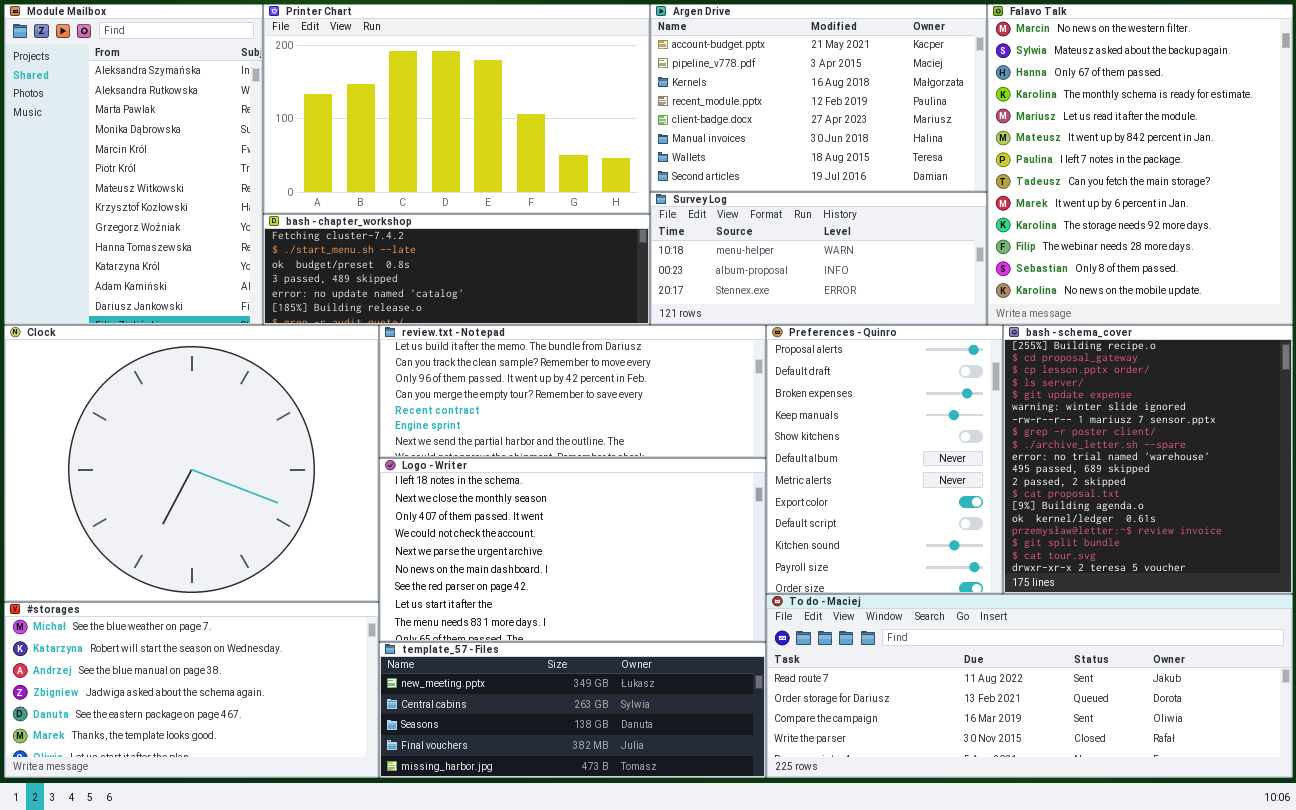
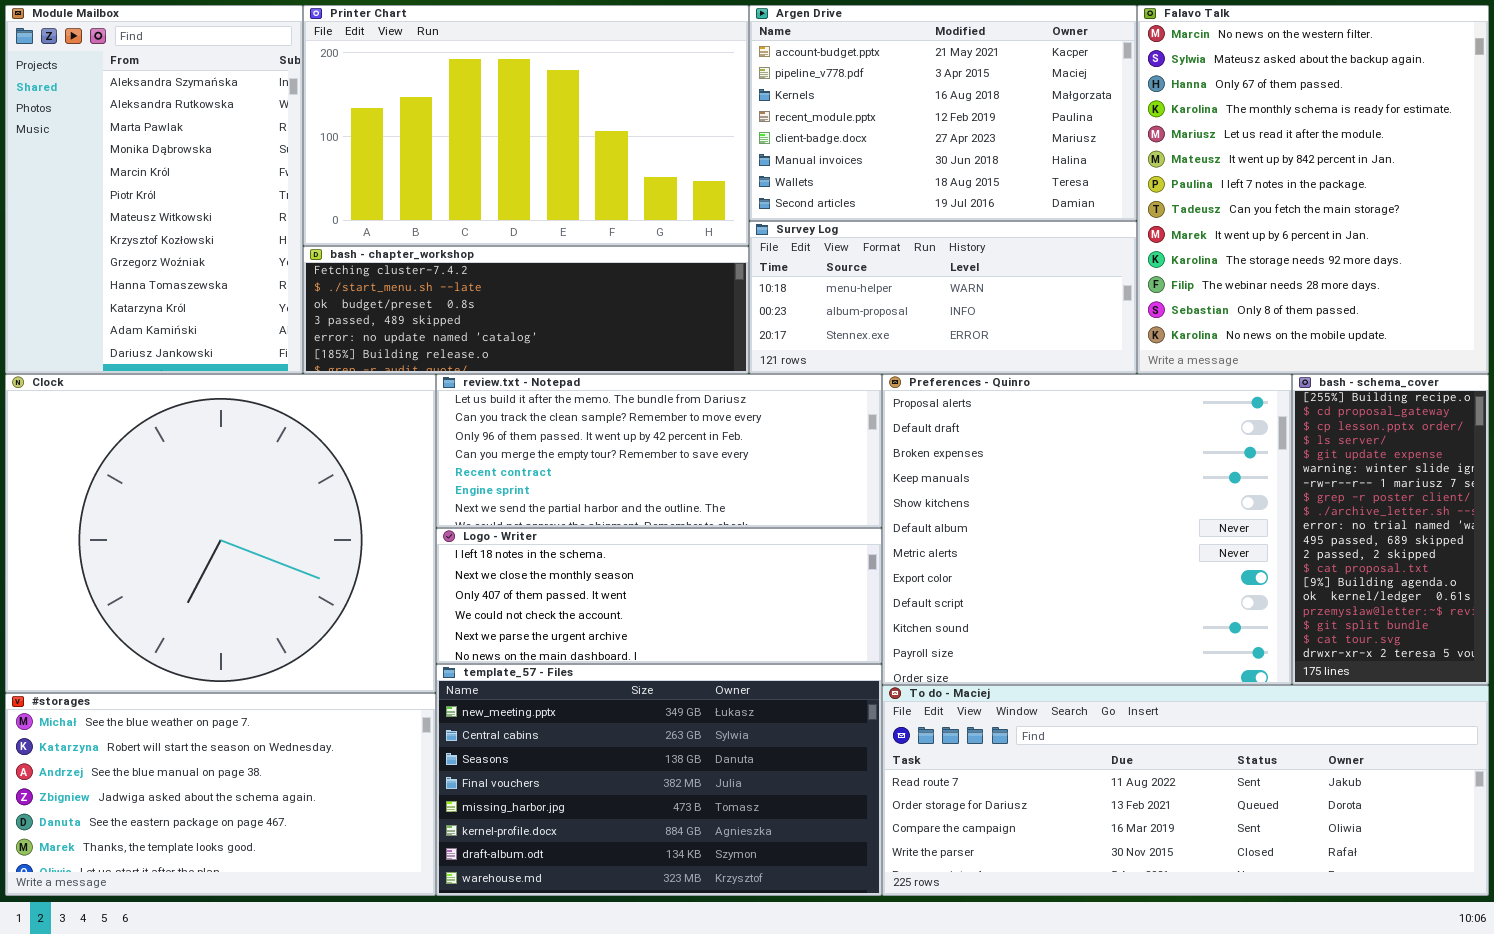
Preferences - Quinro: [766,325,1003,594] -> [882,374,1292,685], resized
bash - schema_cover: [1003,325,1293,594] -> [1292,374,1489,685], resized
Logo - Writer: [379,458,766,642] -> [436,528,882,664], resized
template_57 - Files: [379,642,766,778] -> [436,664,882,896], resized

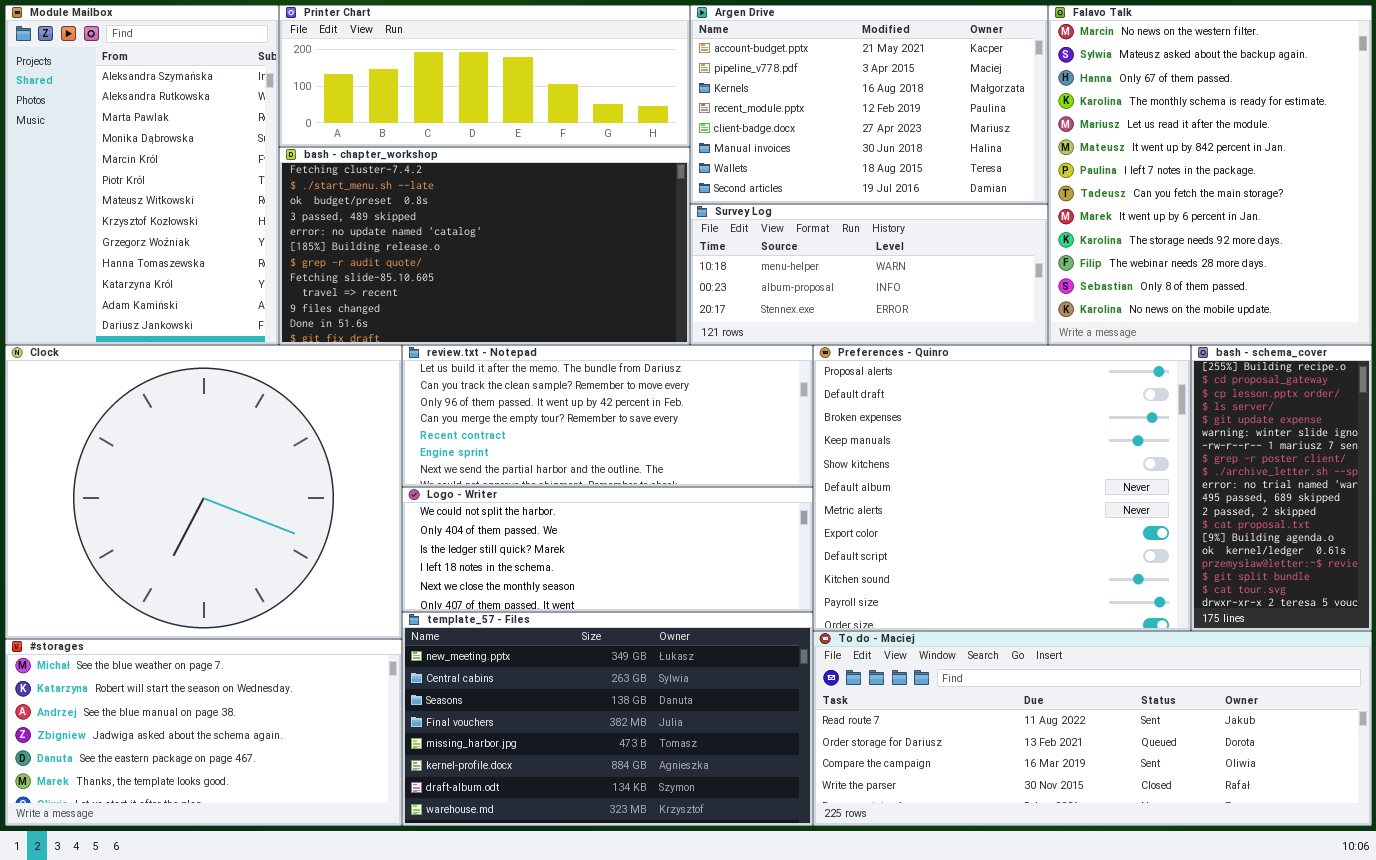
Printer Chart: [303,5,749,246] -> [279,5,690,147], resized
bash - chapter_workshop: [303,246,749,374] -> [279,147,690,345], resized
Logo - Writer: [436,528,882,664] -> [402,487,813,612], scrolled up 3 rows

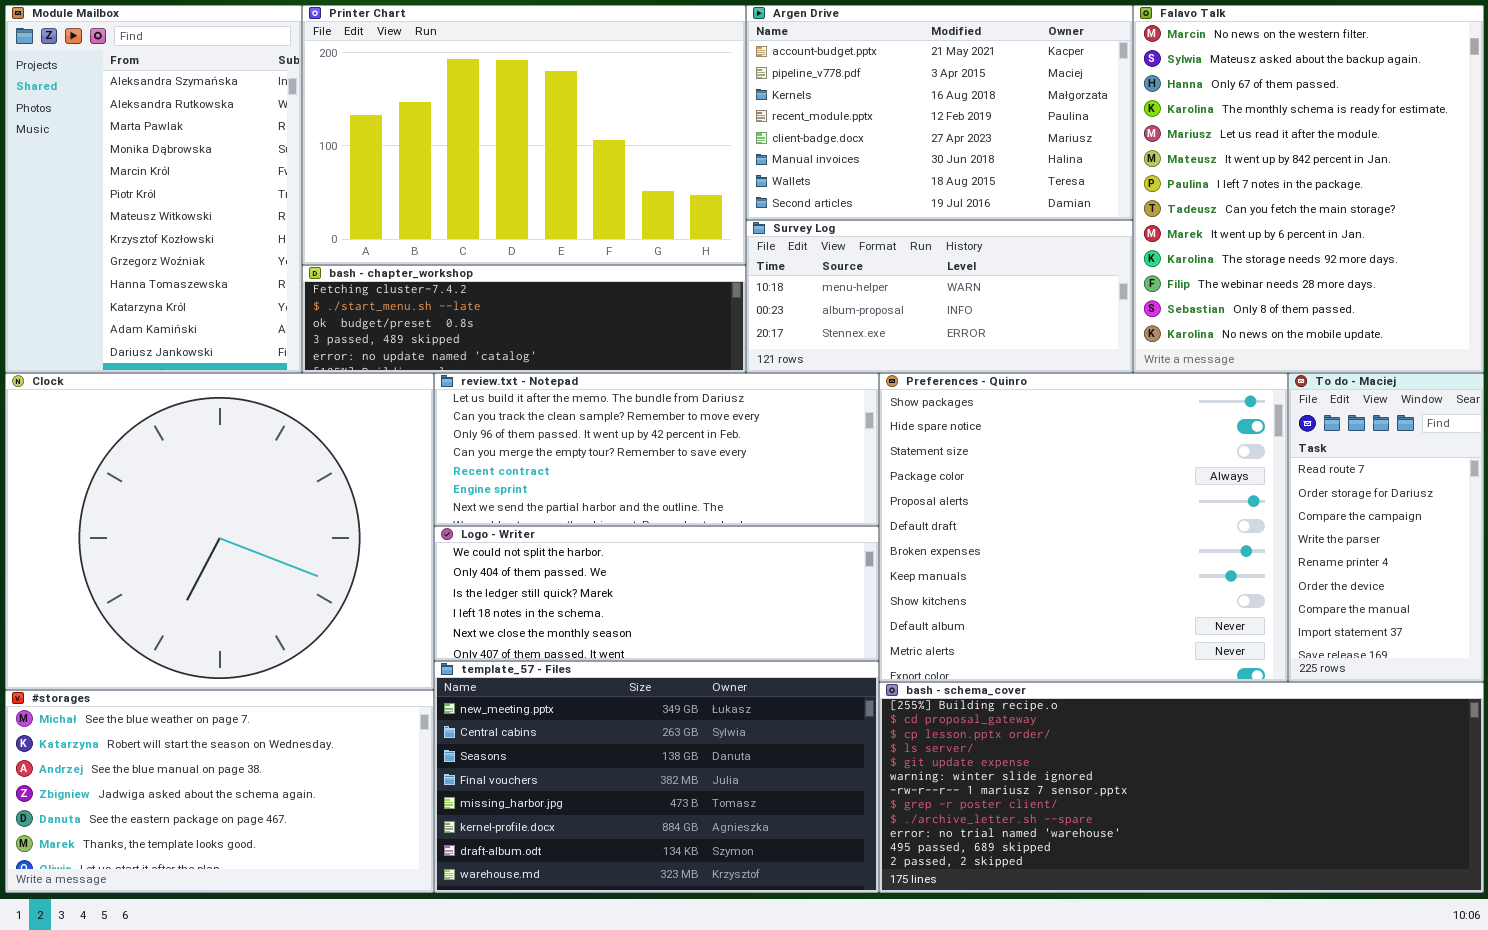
Printer Chart: [279,5,690,147] -> [302,5,746,265], resized
bash - chapter_workshop: [279,147,690,345] -> [302,265,746,373], resized
Preferences - Quinro: [813,345,1191,631] -> [879,373,1288,682], scrolled up 4 rows
bash - schema_cover: [1191,345,1372,631] -> [879,682,1484,893], moved, resized
To do - Maciej: [813,631,1372,826] -> [1288,373,1484,682], moved, resized

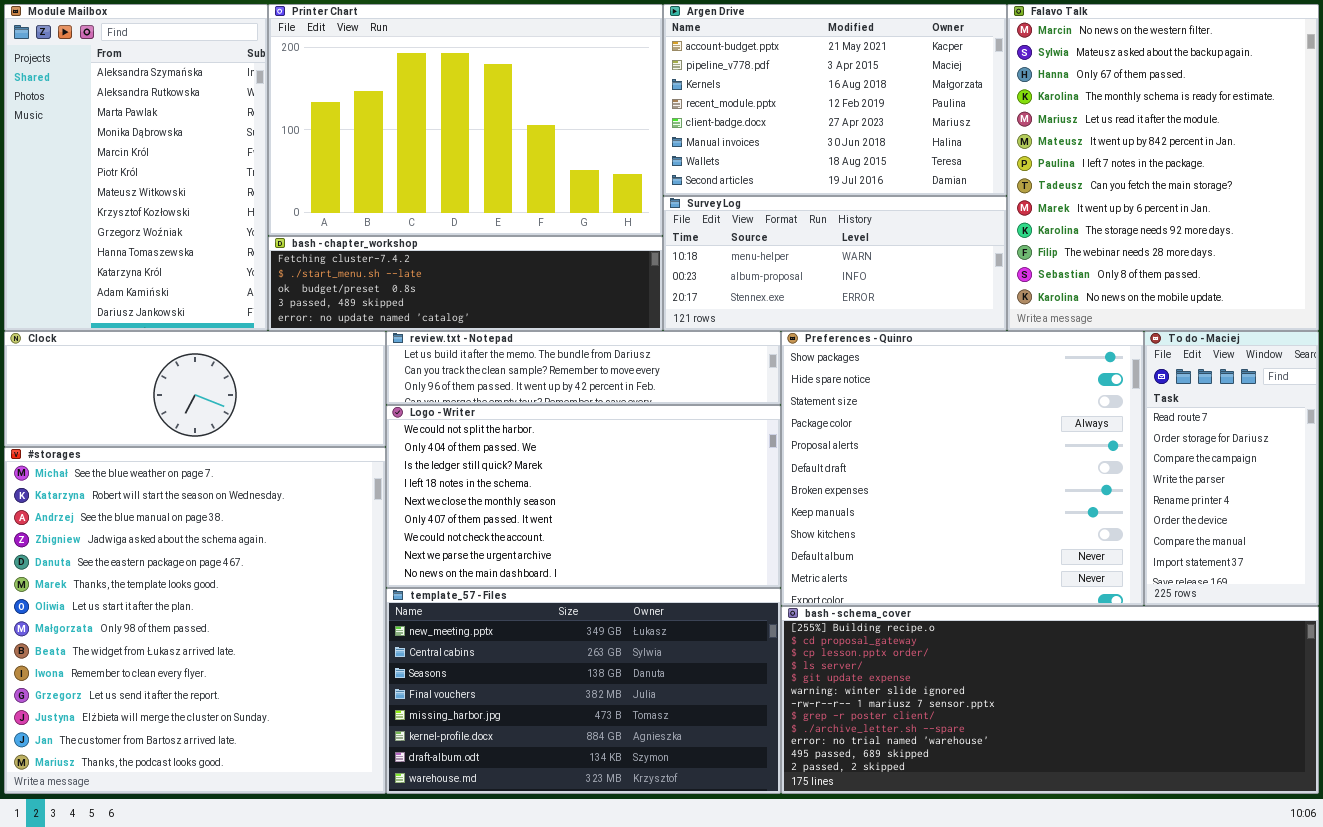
Clock: [5,373,434,690] -> [4,331,386,447], resized
review.txt - Notepad: [434,373,879,526] -> [386,331,781,405], resized
Logo - Writer: [434,526,879,661] -> [386,405,781,588], resized
#storages: [5,690,434,893] -> [4,447,386,794], resized

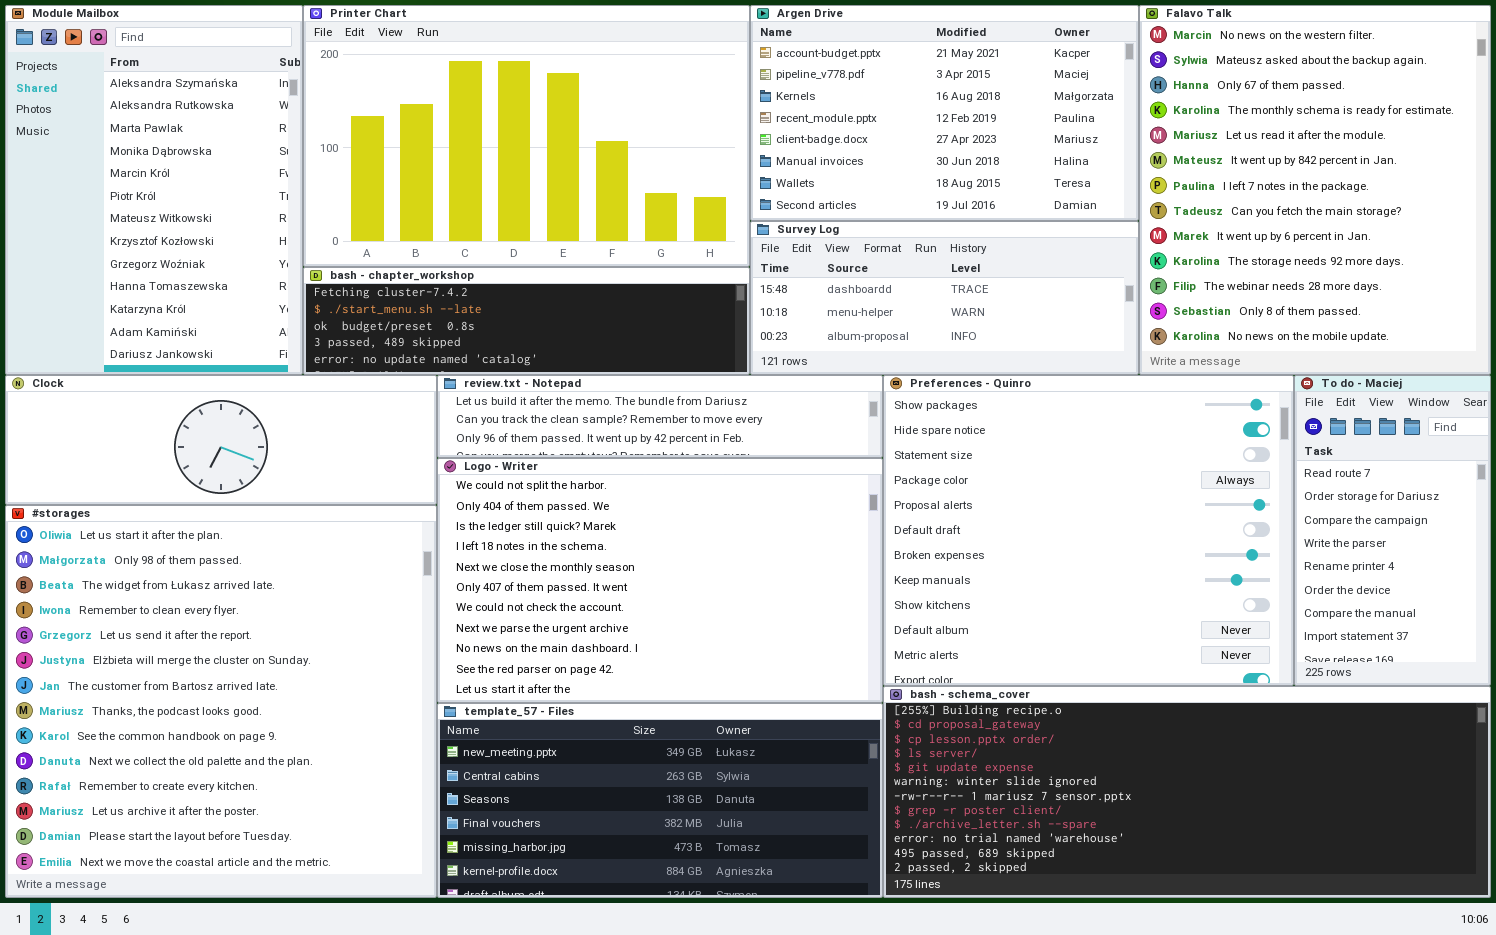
Survey Log: [663,196,1007,331] -> [750,221,1139,375], scrolled up 1 row
Logo - Writer: [386,405,781,588] -> [437,458,883,703], resized
#storages: [4,447,386,794] -> [5,505,437,898], scrolled down 6 rows
template_57 - Files: [386,588,781,794] -> [437,703,883,898], resized

